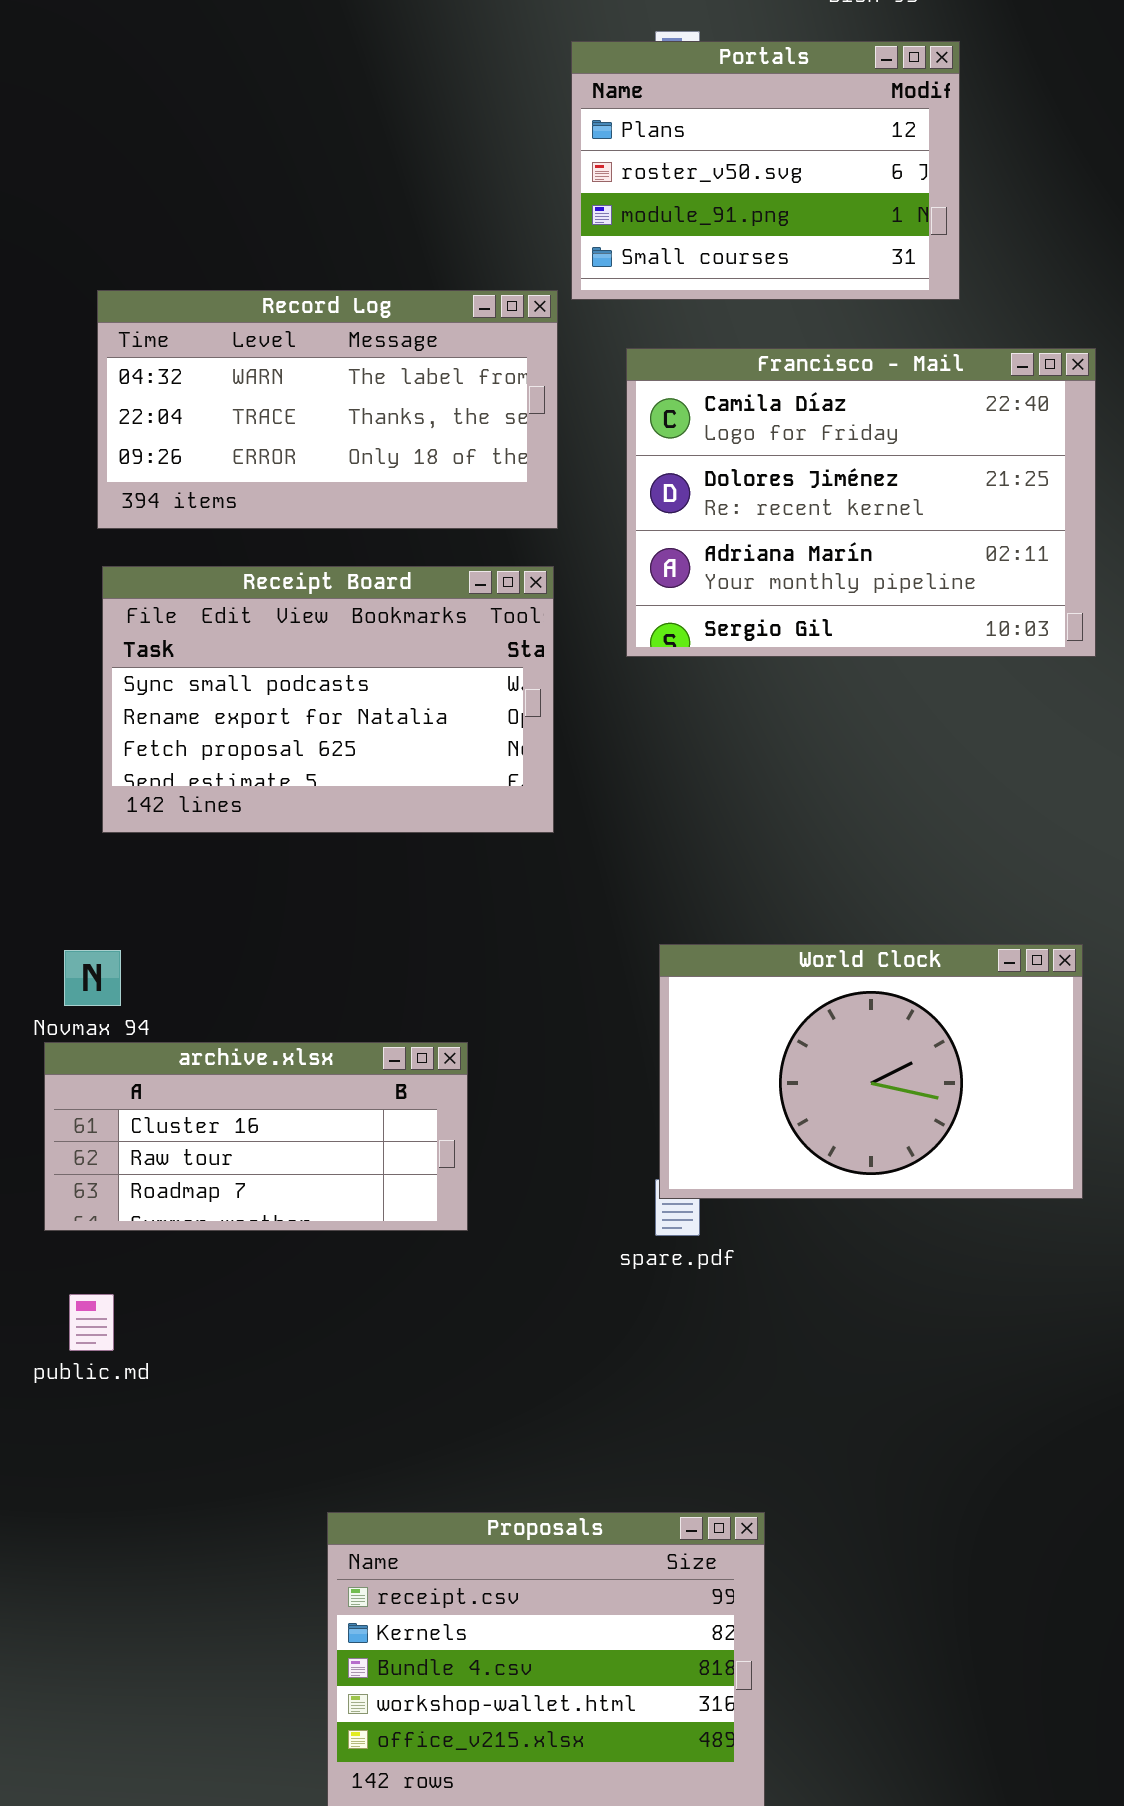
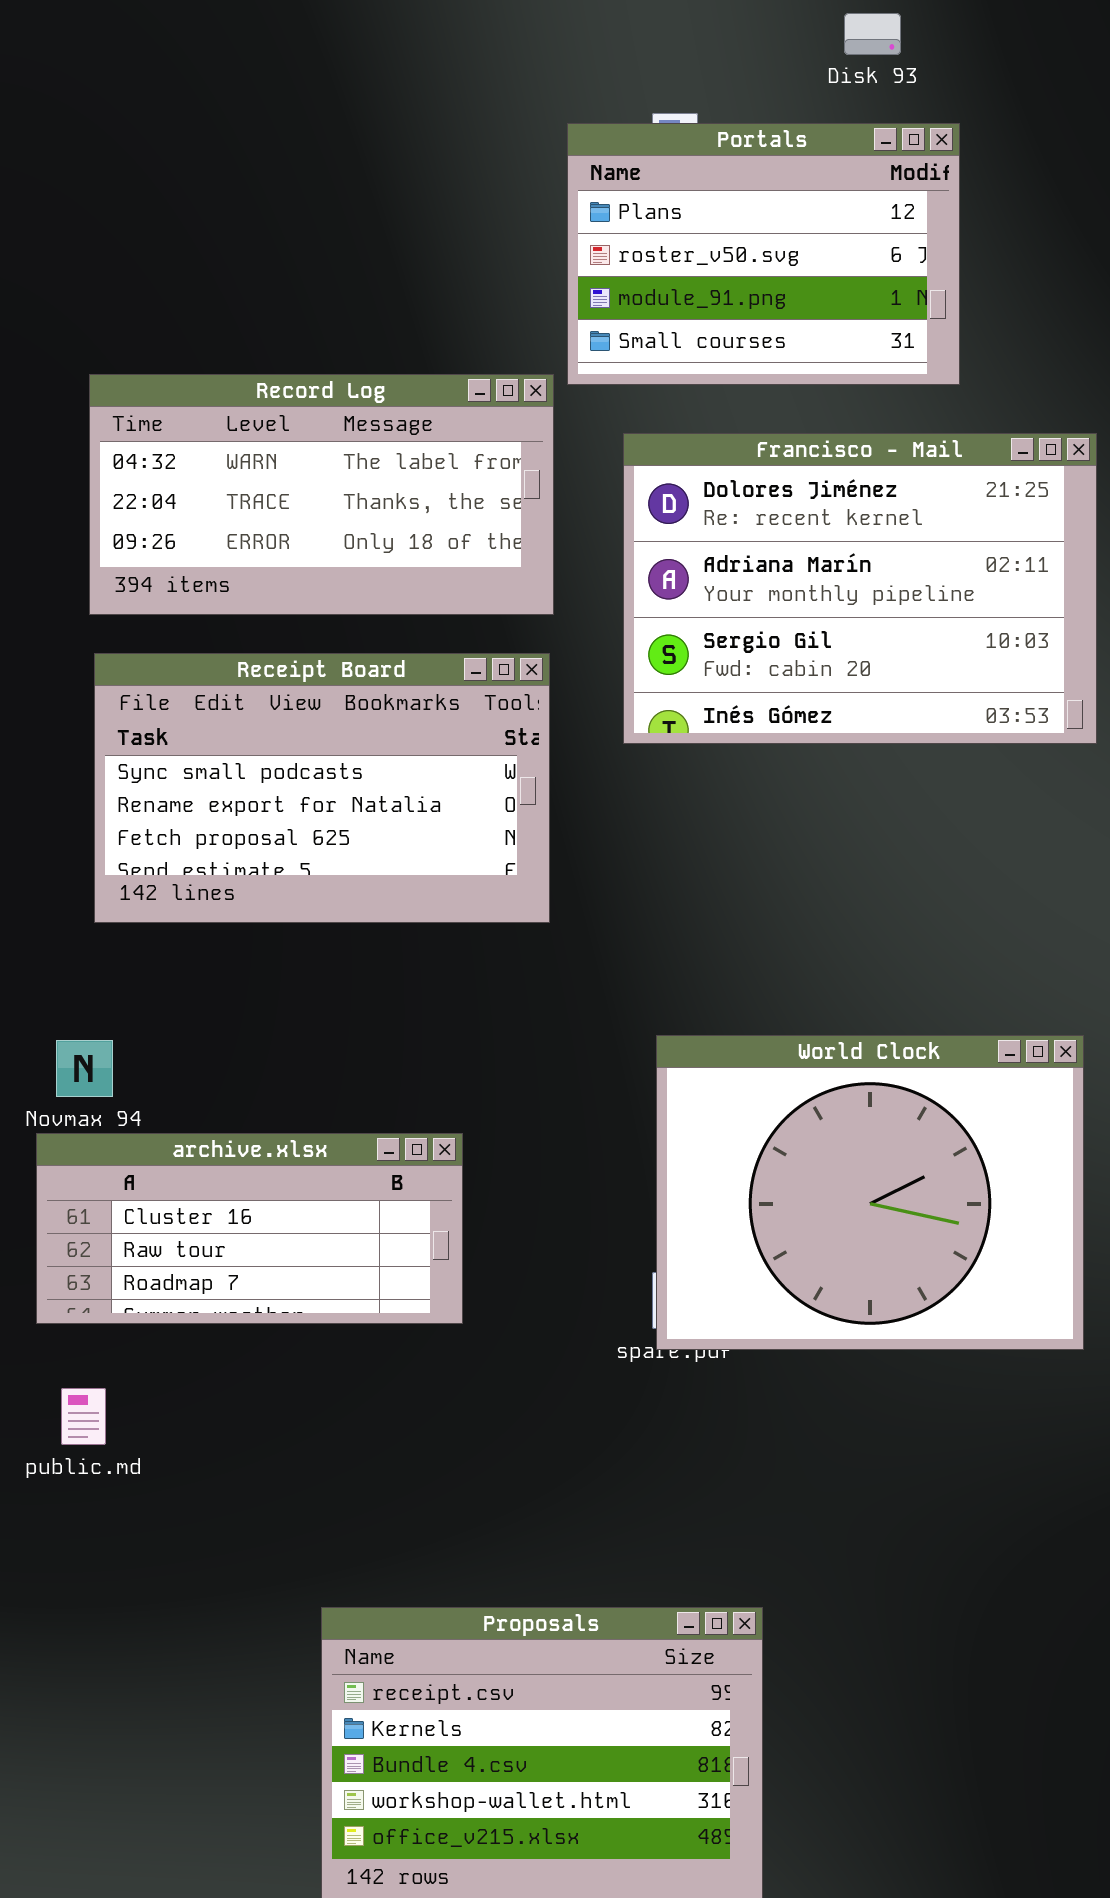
Francisco - Mail: [626,348,1096,657] -> [623,433,1097,744], scrolled down 1 row
World Clock: [659,944,1083,1199] -> [656,1035,1084,1350], resized

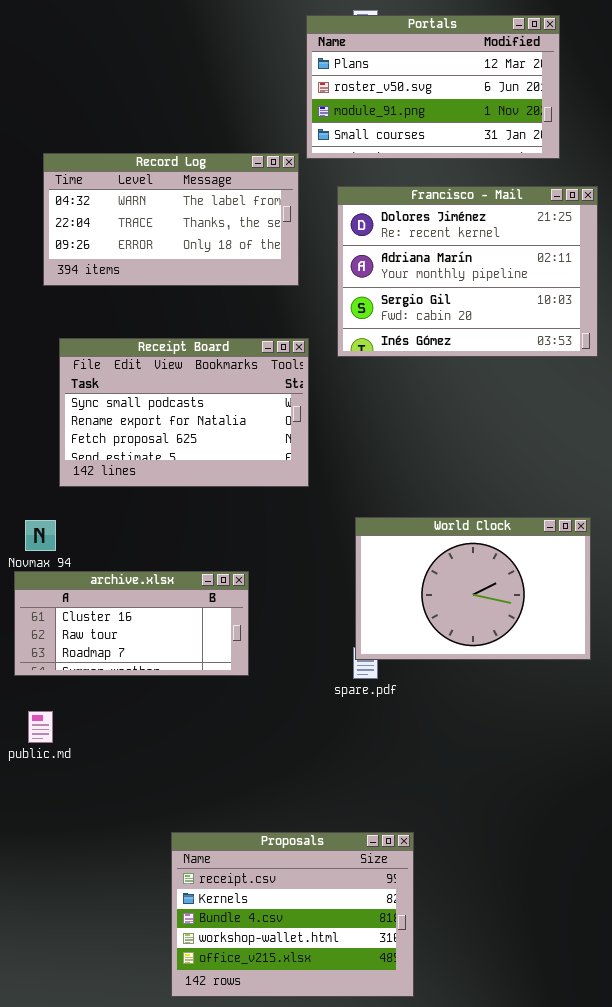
Portals: [567,123,960,385] -> [306,15,560,159], resized
Receipt Board: [94,653,550,923] -> [59,338,309,487], moved
World Clock: [656,1035,1084,1350] -> [355,517,591,660], resized

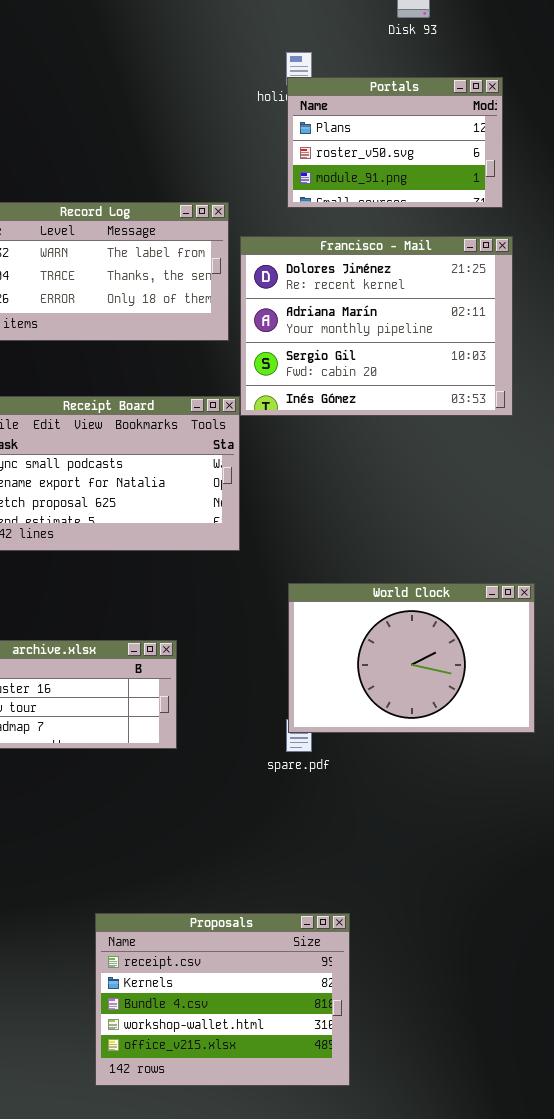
Portals: [306,15,560,159] -> [287,77,503,208], resized
Francisco - Mail: [337,186,598,357] -> [240,236,513,416], moved

